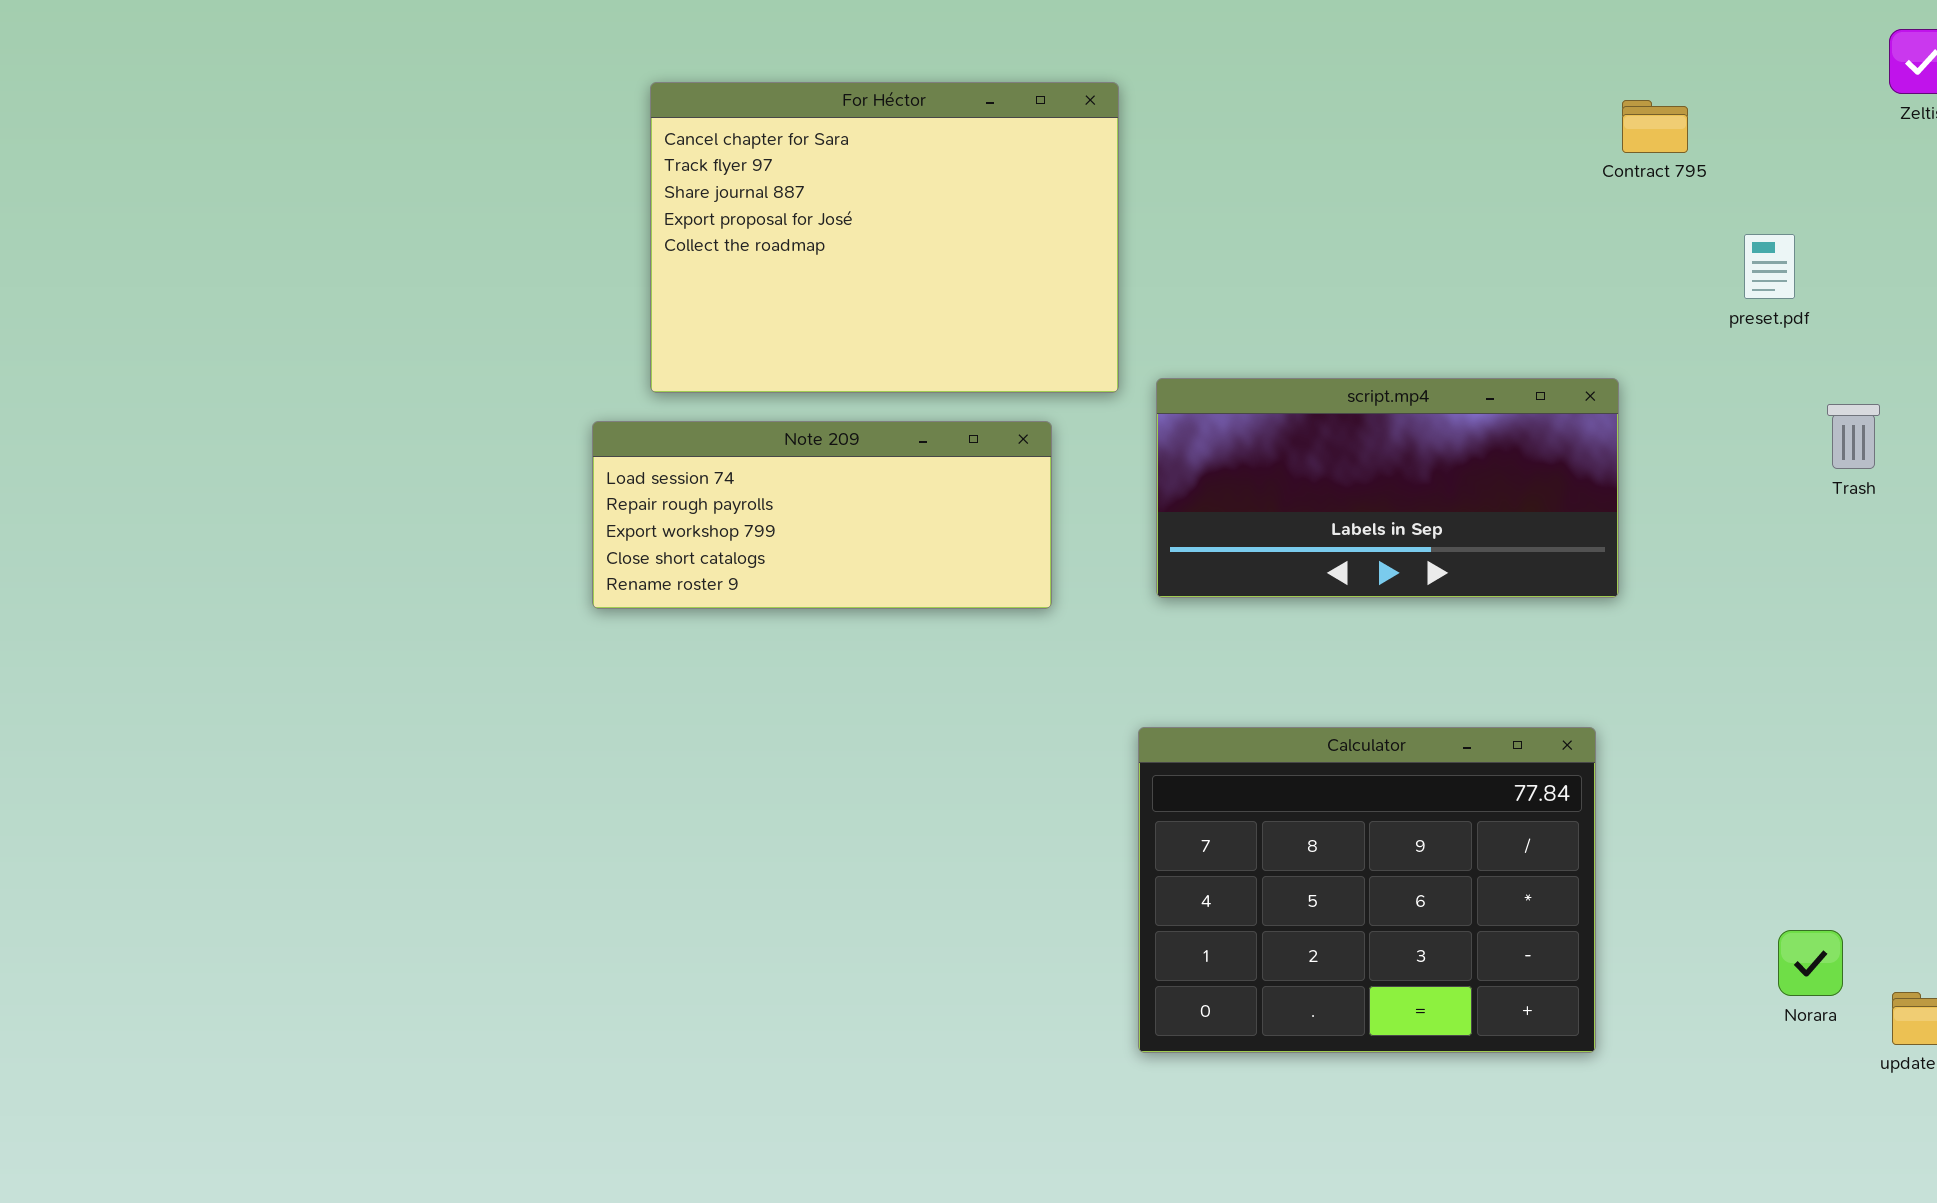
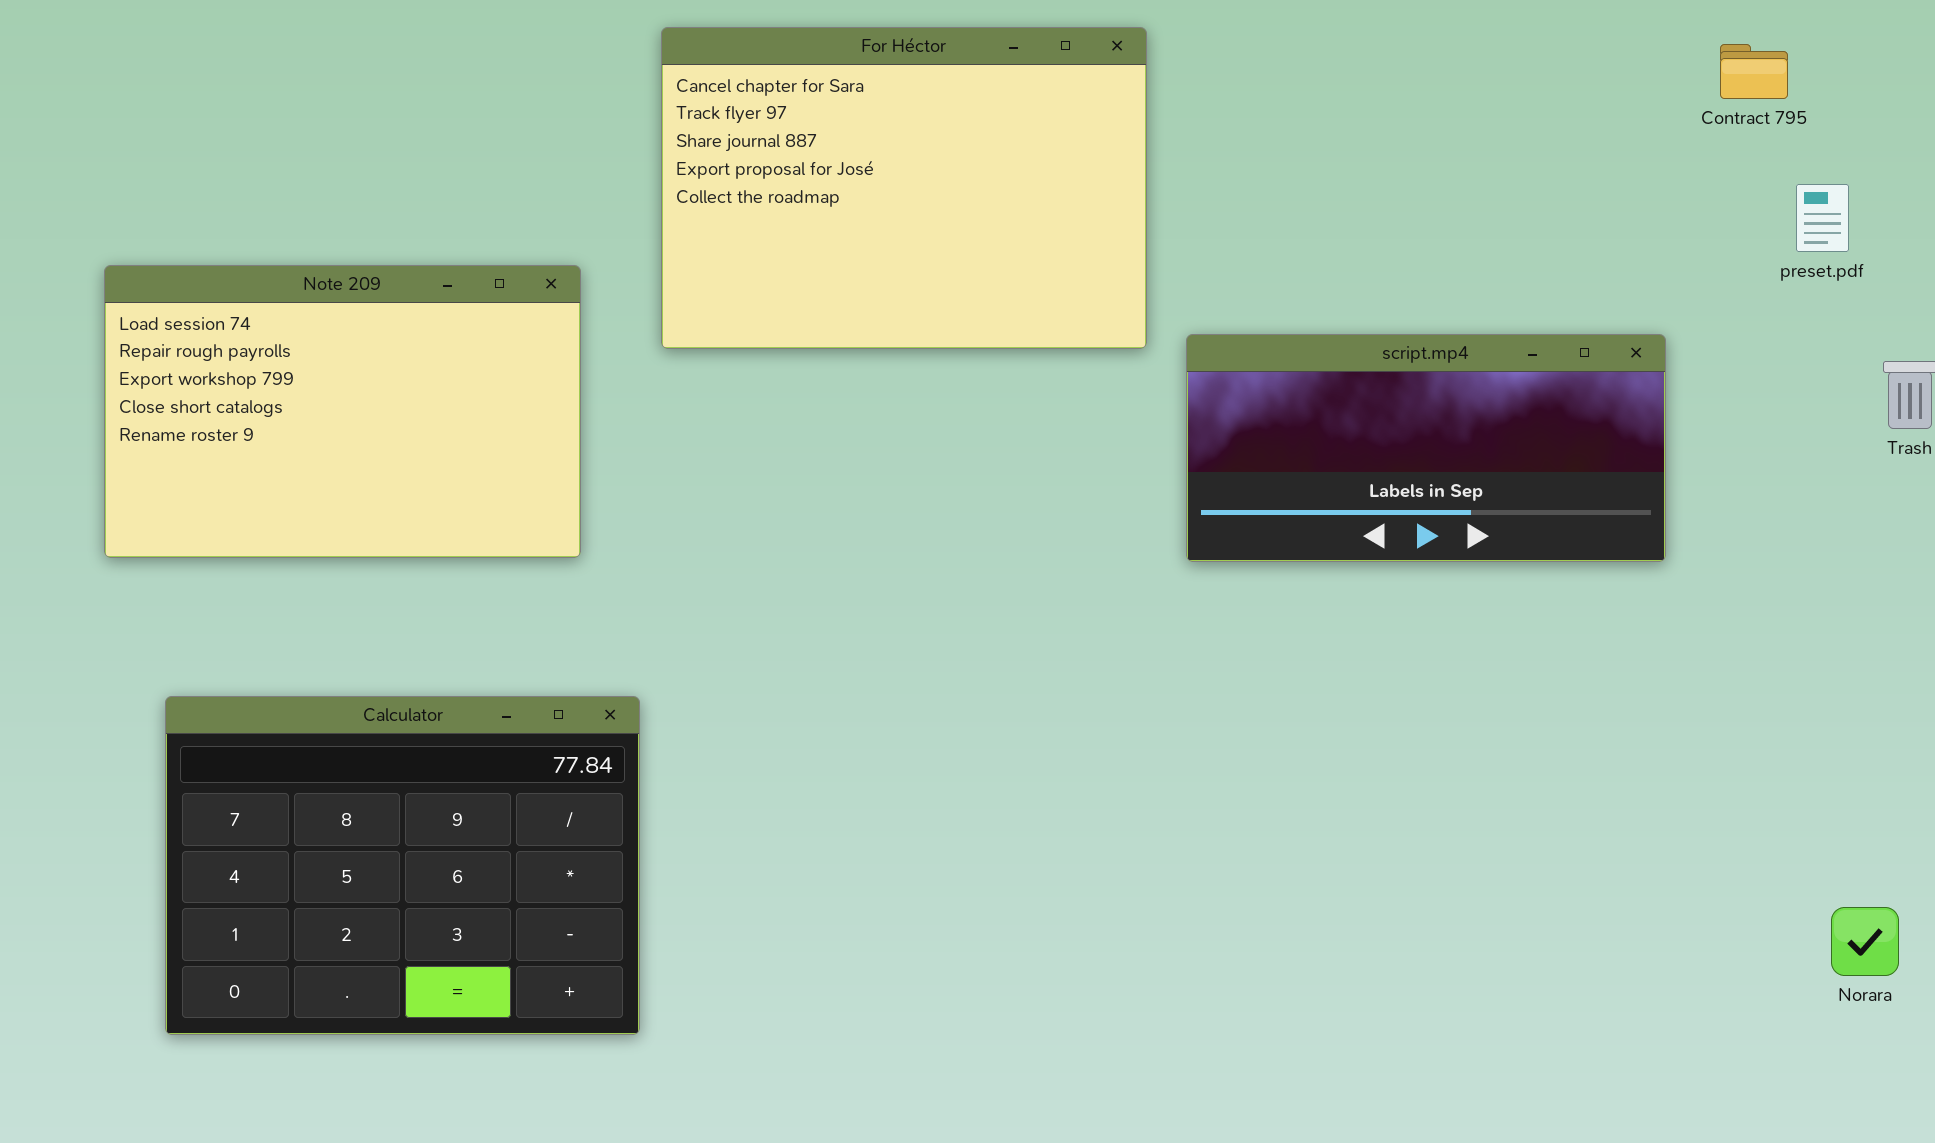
Contract 795: [1622,100,1688,153] -> [1720,44,1788,99], moved
Note 209: [592,421,1052,609] -> [104,265,581,558], moved, resized
Calculator: [1138,727,1596,1053] -> [165,696,640,1035], moved

